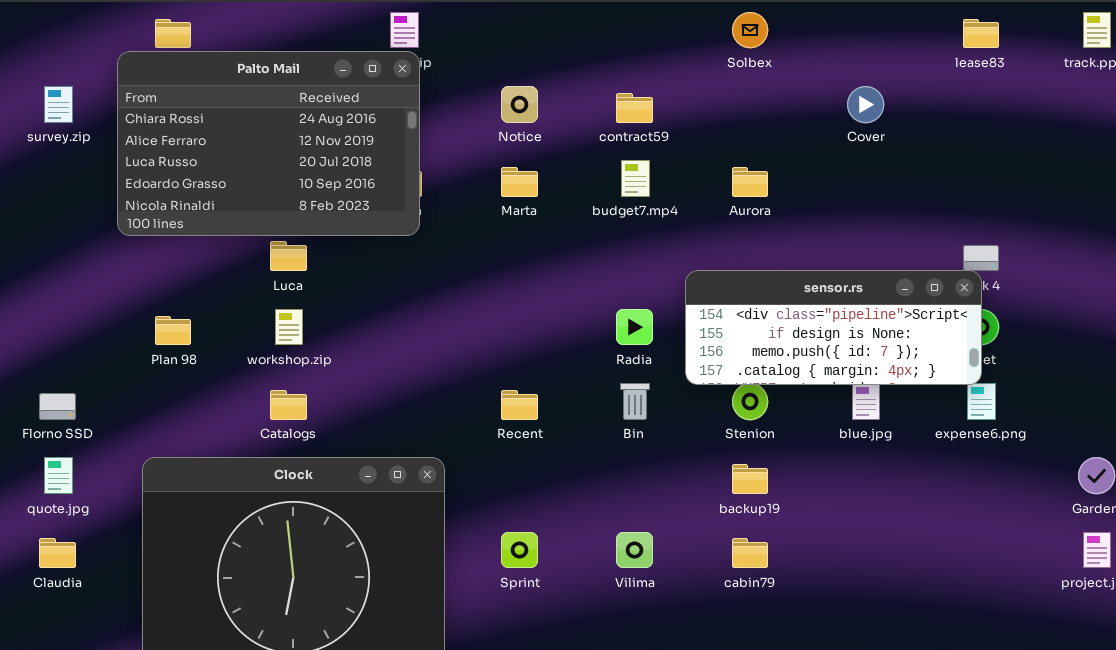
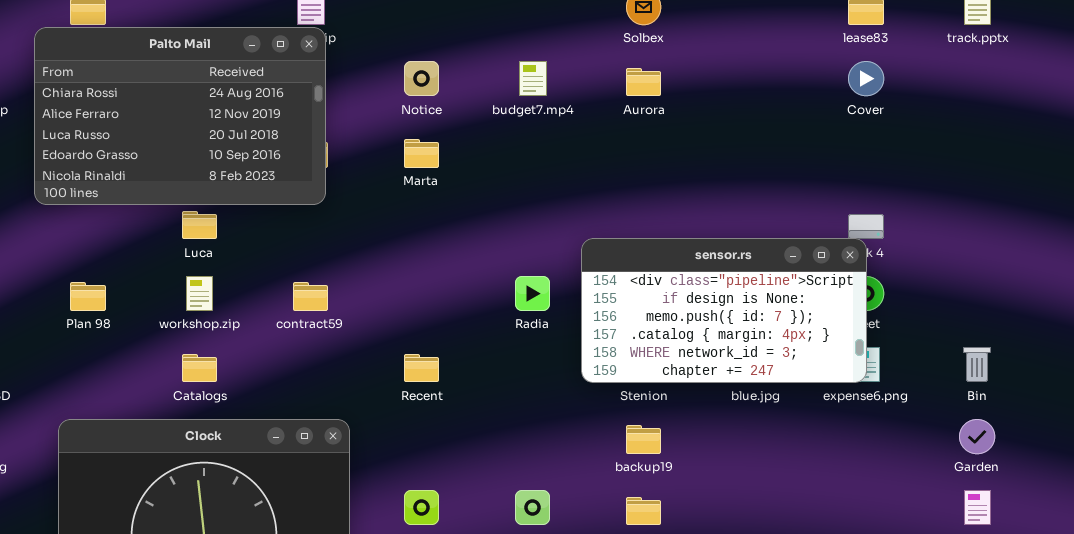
Cover: [847,86,884,123] -> [848,61,884,96], moved
contract59: [616,93,653,123] -> [293,282,328,311], moved
budget7.mp4: [621,160,650,197] -> [519,61,547,96], moved
Aurora: [732,167,768,197] -> [626,68,661,96], moved
sensor.rs: [685,270,982,385] -> [581,238,867,383], resized
Bin: [620,383,650,420] -> [963,347,991,382], moved

